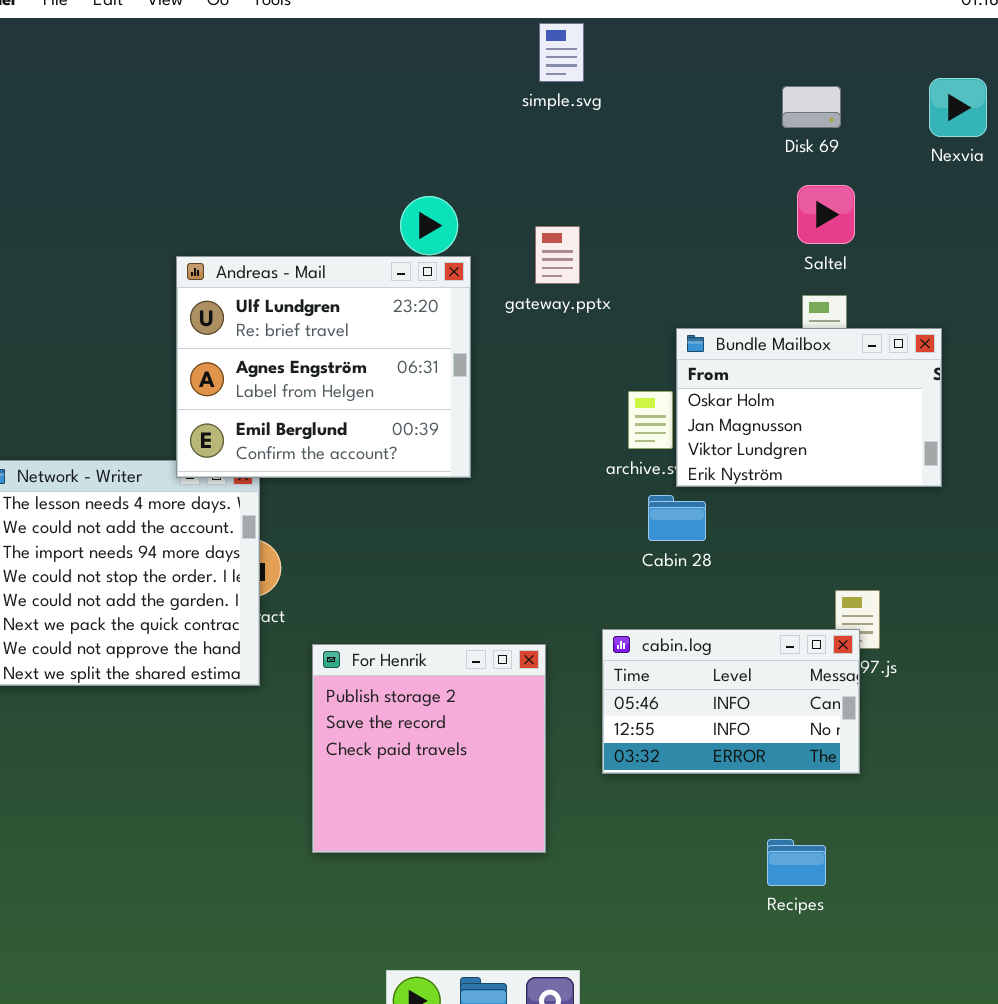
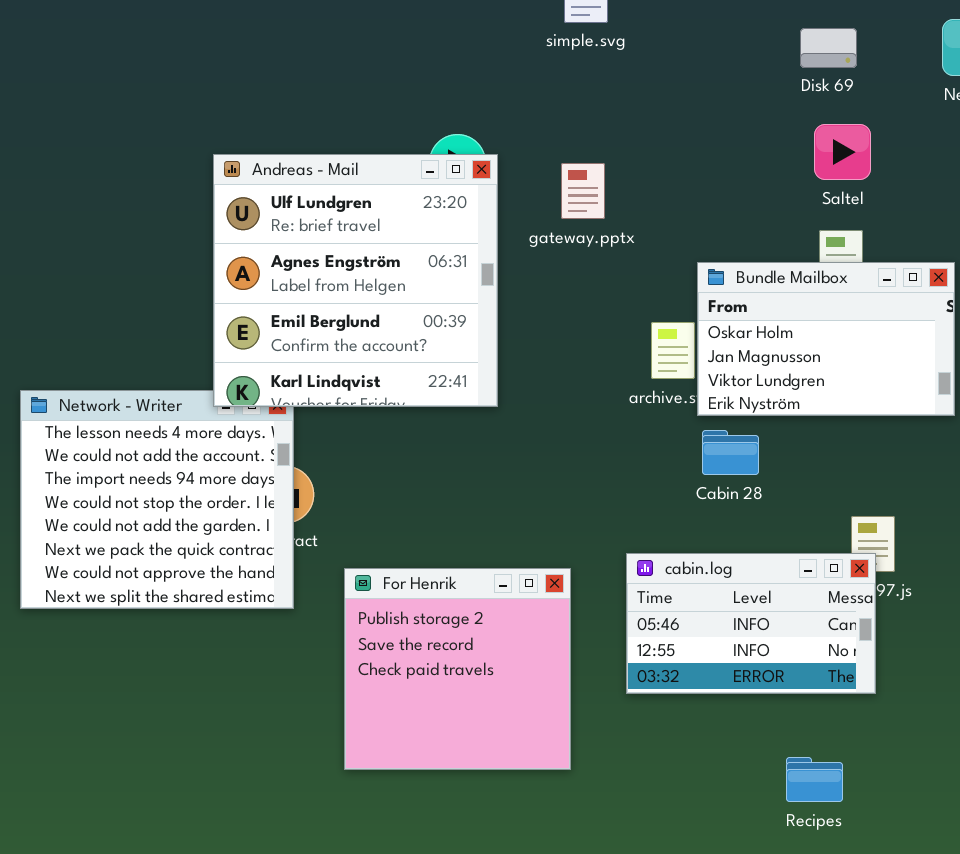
Andreas - Mail: [176,256,471,478] -> [213,154,498,407], resized
Cabin 28: [648,495,706,541] -> [702,430,759,475], moved

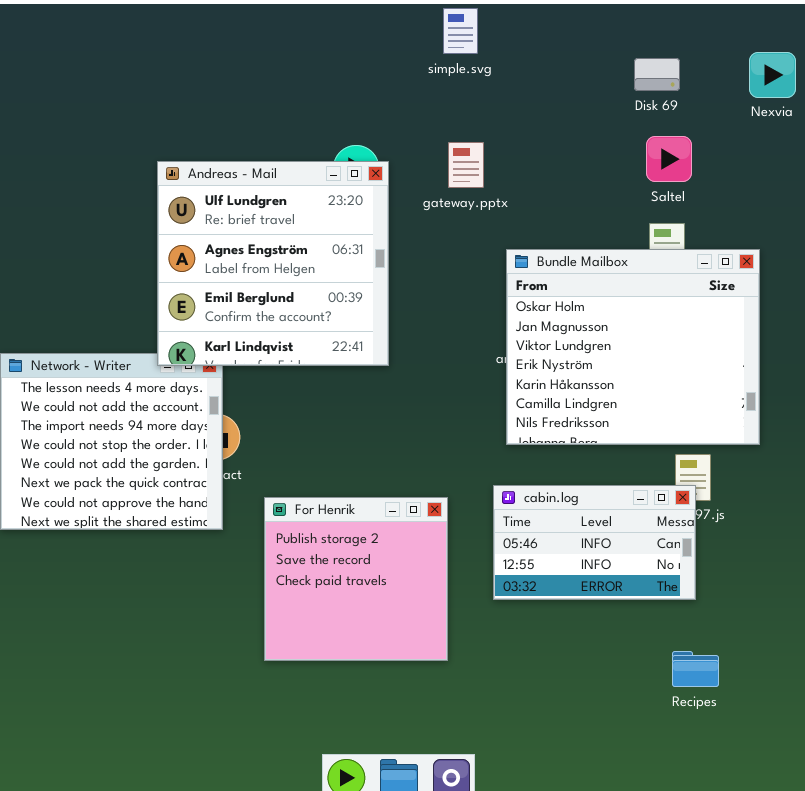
gateway.pptx: [561,163,605,219] -> [448,142,484,188], moved
Bundle Mailbox: [697,262,955,416] -> [506,249,760,445], resized
Recipes: [786,757,843,802] -> [672,651,719,687], moved

